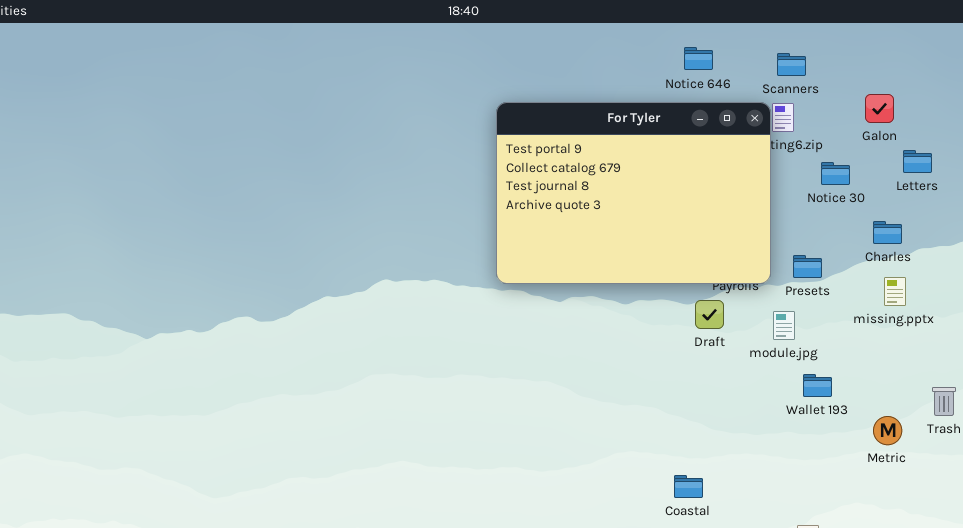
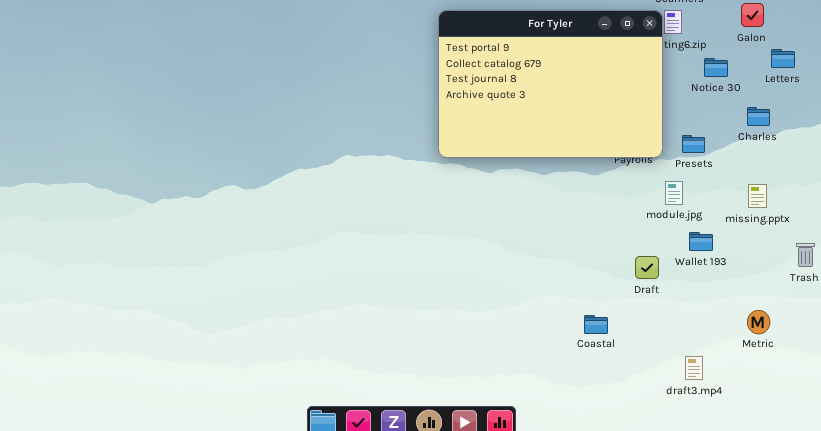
missing.pptx: [884,277,906,306] -> [748,184,767,208], moved
Draft: [695,300,724,329] -> [635,256,659,279], moved
Metric: [873,416,902,445] -> [747,310,770,334], moved

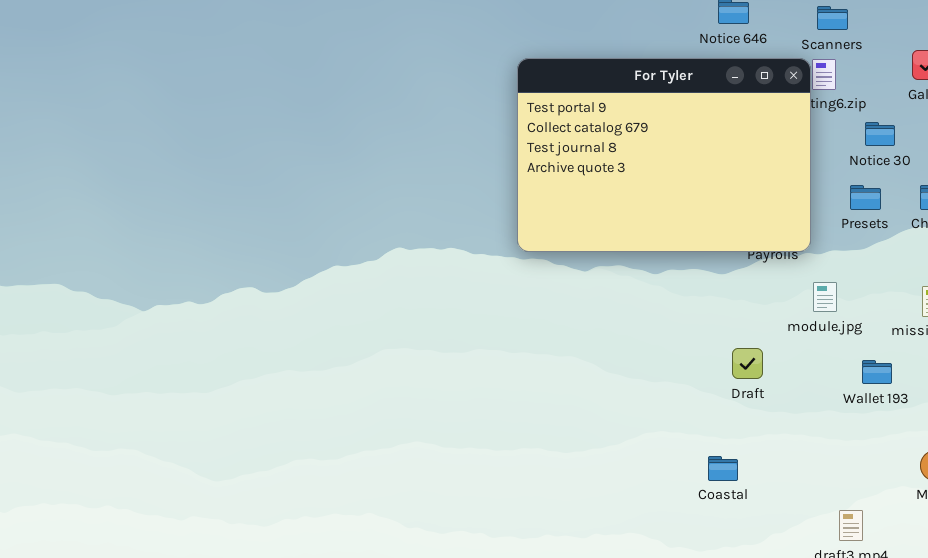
Presets: [682,135,705,153] -> [850,185,881,210], moved
Wallet 193: [689,232,713,251] -> [862,360,892,384], moved
Draft: [635,256,659,279] -> [732,348,763,379], moved

